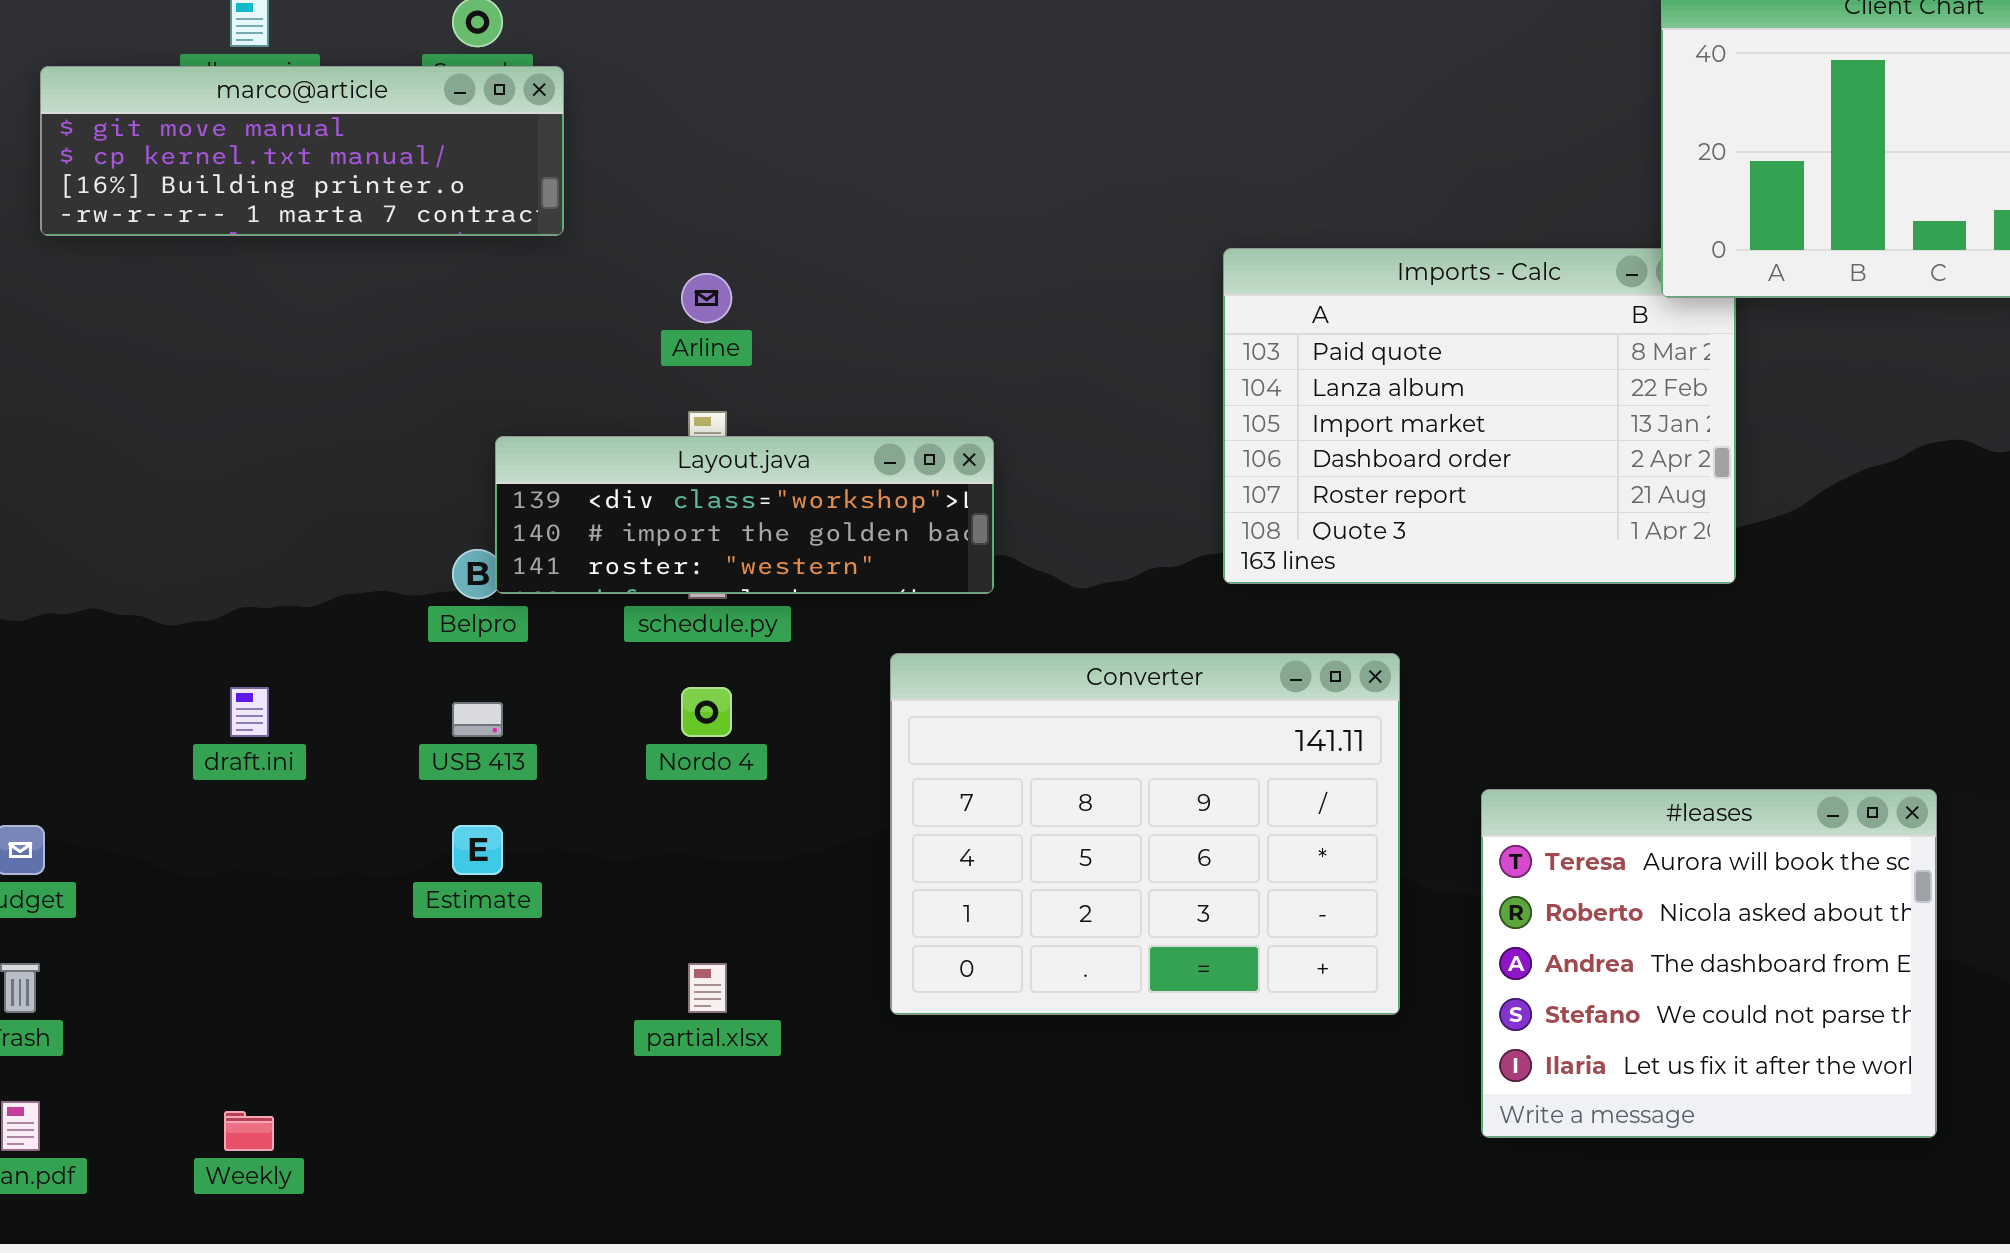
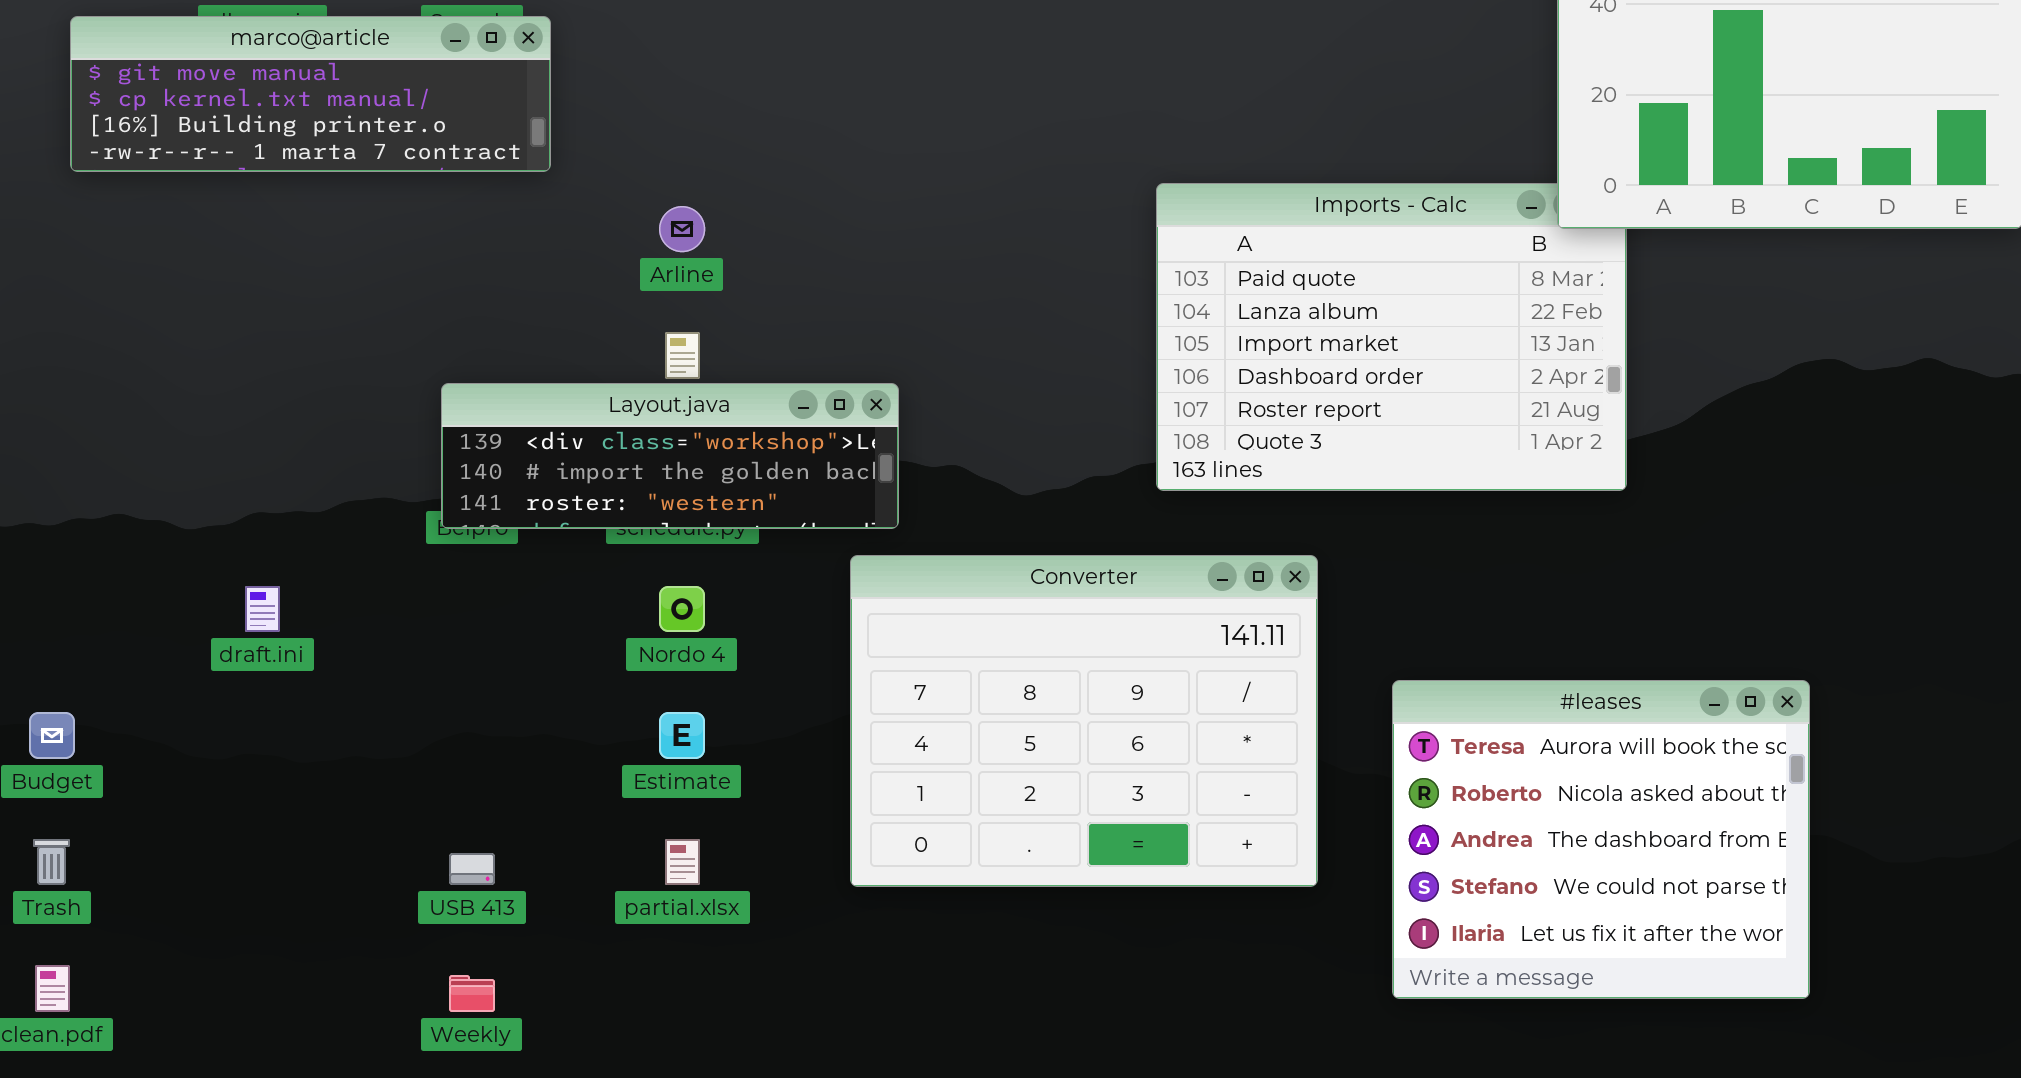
Layout.java: [495,436,994,594] -> [441,383,899,529], moved
USB 413: [452,702,503,737] -> [449,853,495,885], moved
Estimate: [452,825,503,875] -> [659,712,705,759], moved
Weekly: [224,1111,274,1151] -> [449,975,495,1012], moved

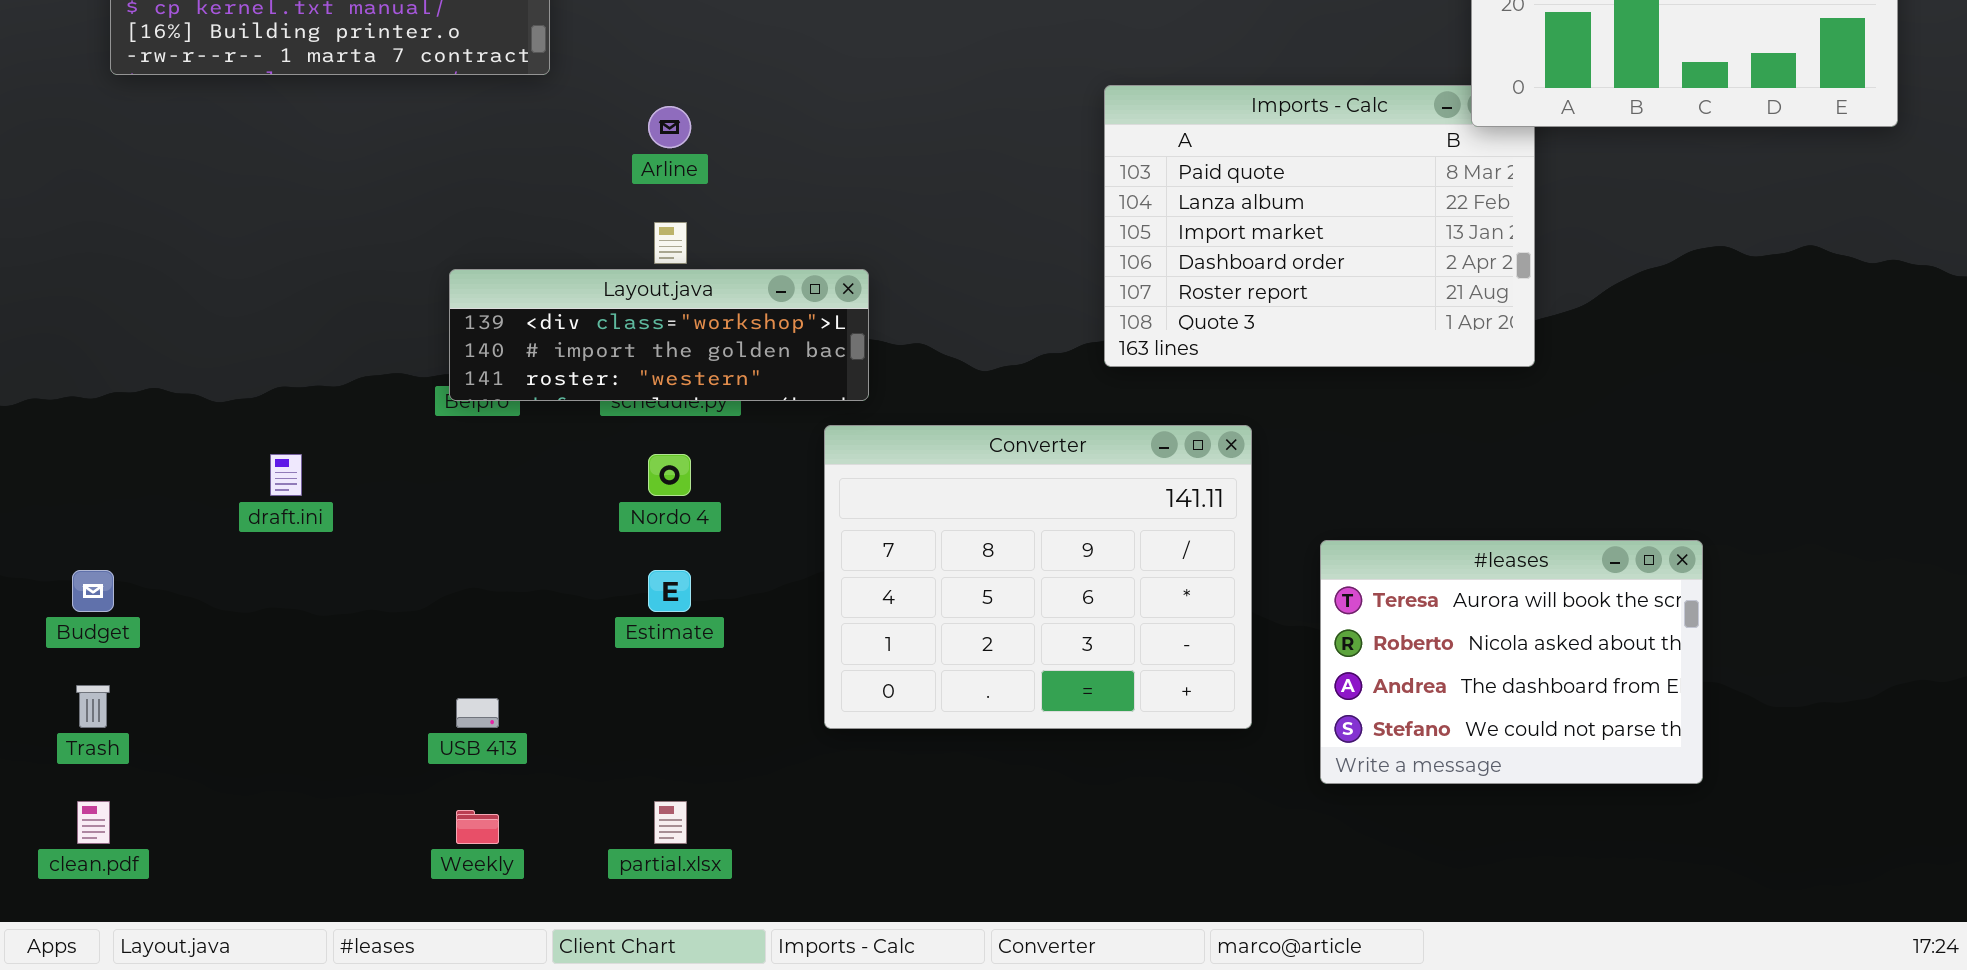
#leases: [1392,680,1810,999] -> [1320,540,1703,784], resized
partial.xlsx: [665,839,700,885] -> [654,801,687,844], moved

